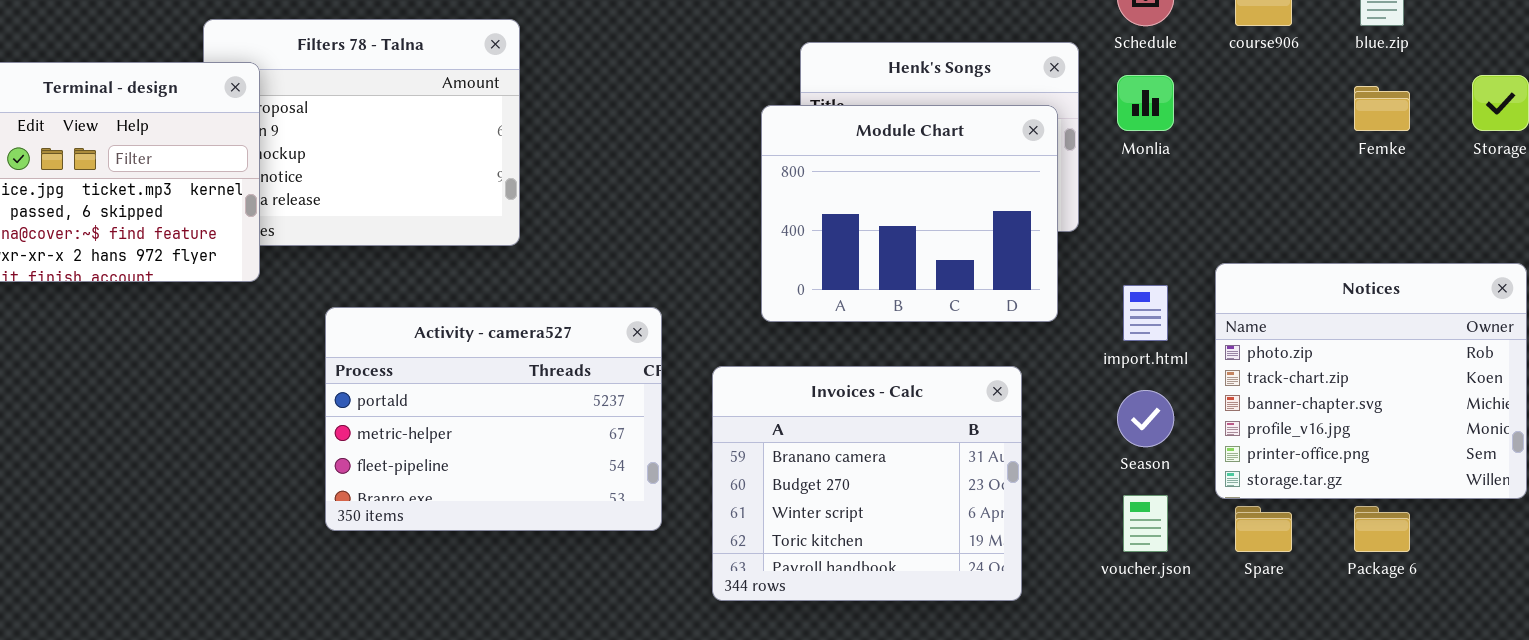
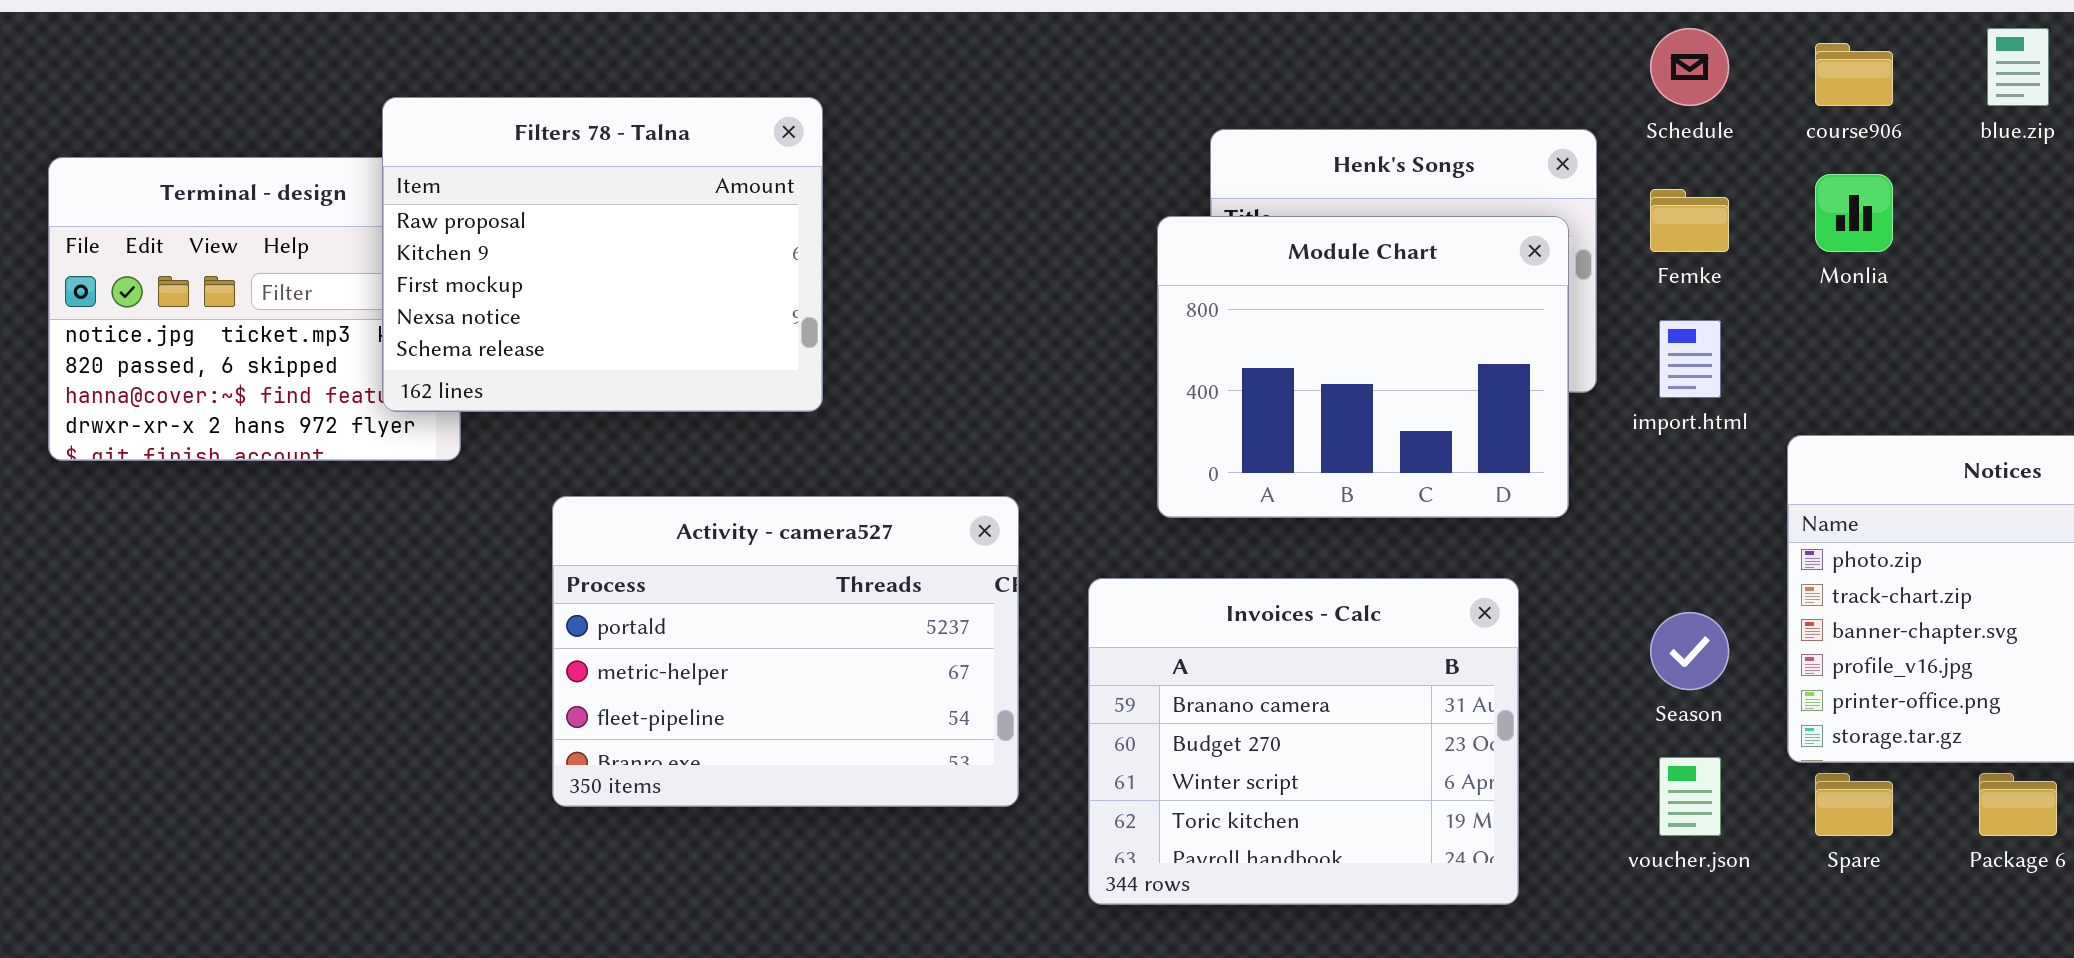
Filters 78 - Talna: [203,19,520,246] -> [382,97,823,412], raised
Monlia: [1117,75,1174,131] -> [1815,174,1893,252], moved
Femke: [1354,86,1410,131] -> [1650,189,1729,252], moved
import.html: [1123,285,1168,341] -> [1659,320,1721,398], moved

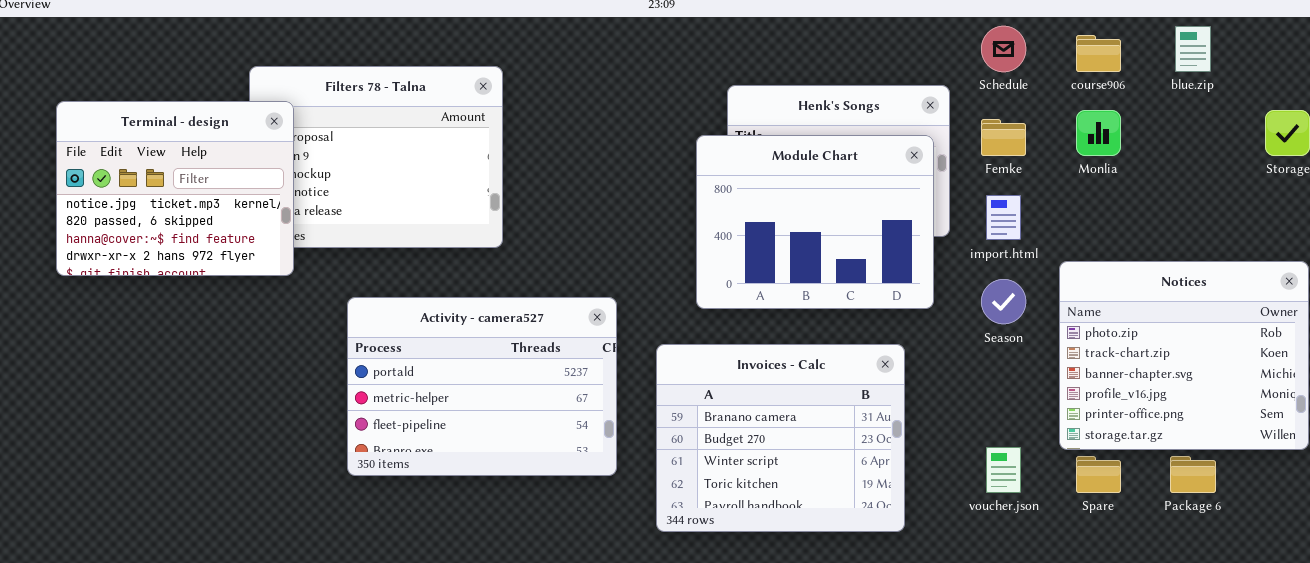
Terminal - design: [48,157,461,461] -> [56,101,294,276], raised
Season: [1650,612,1729,690] -> [981,279,1026,324], moved

